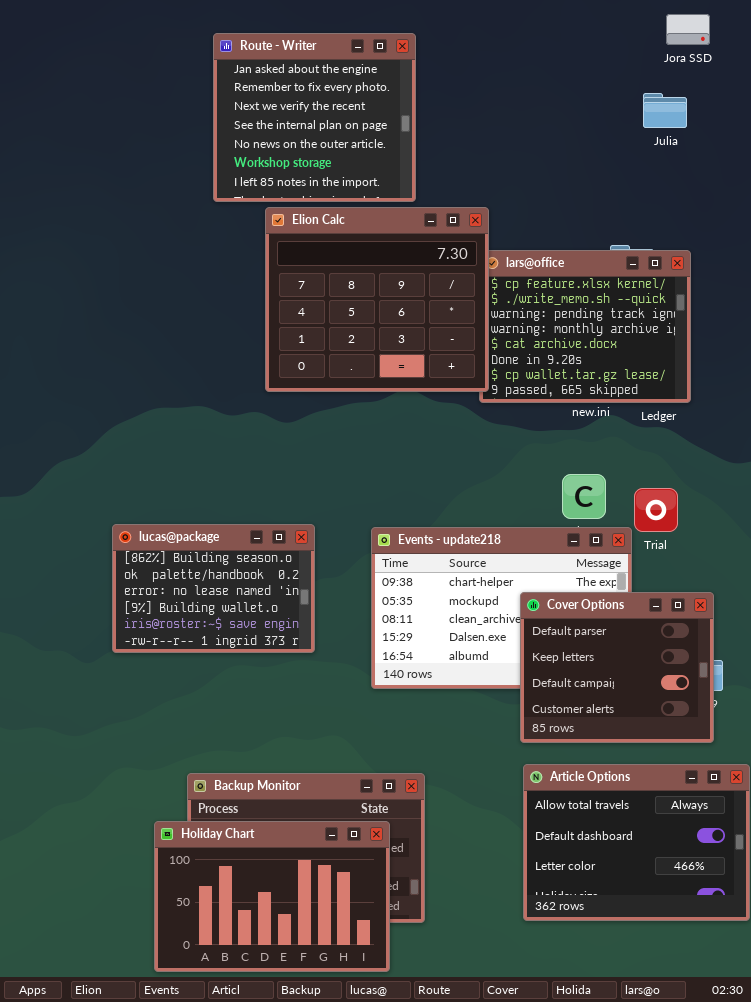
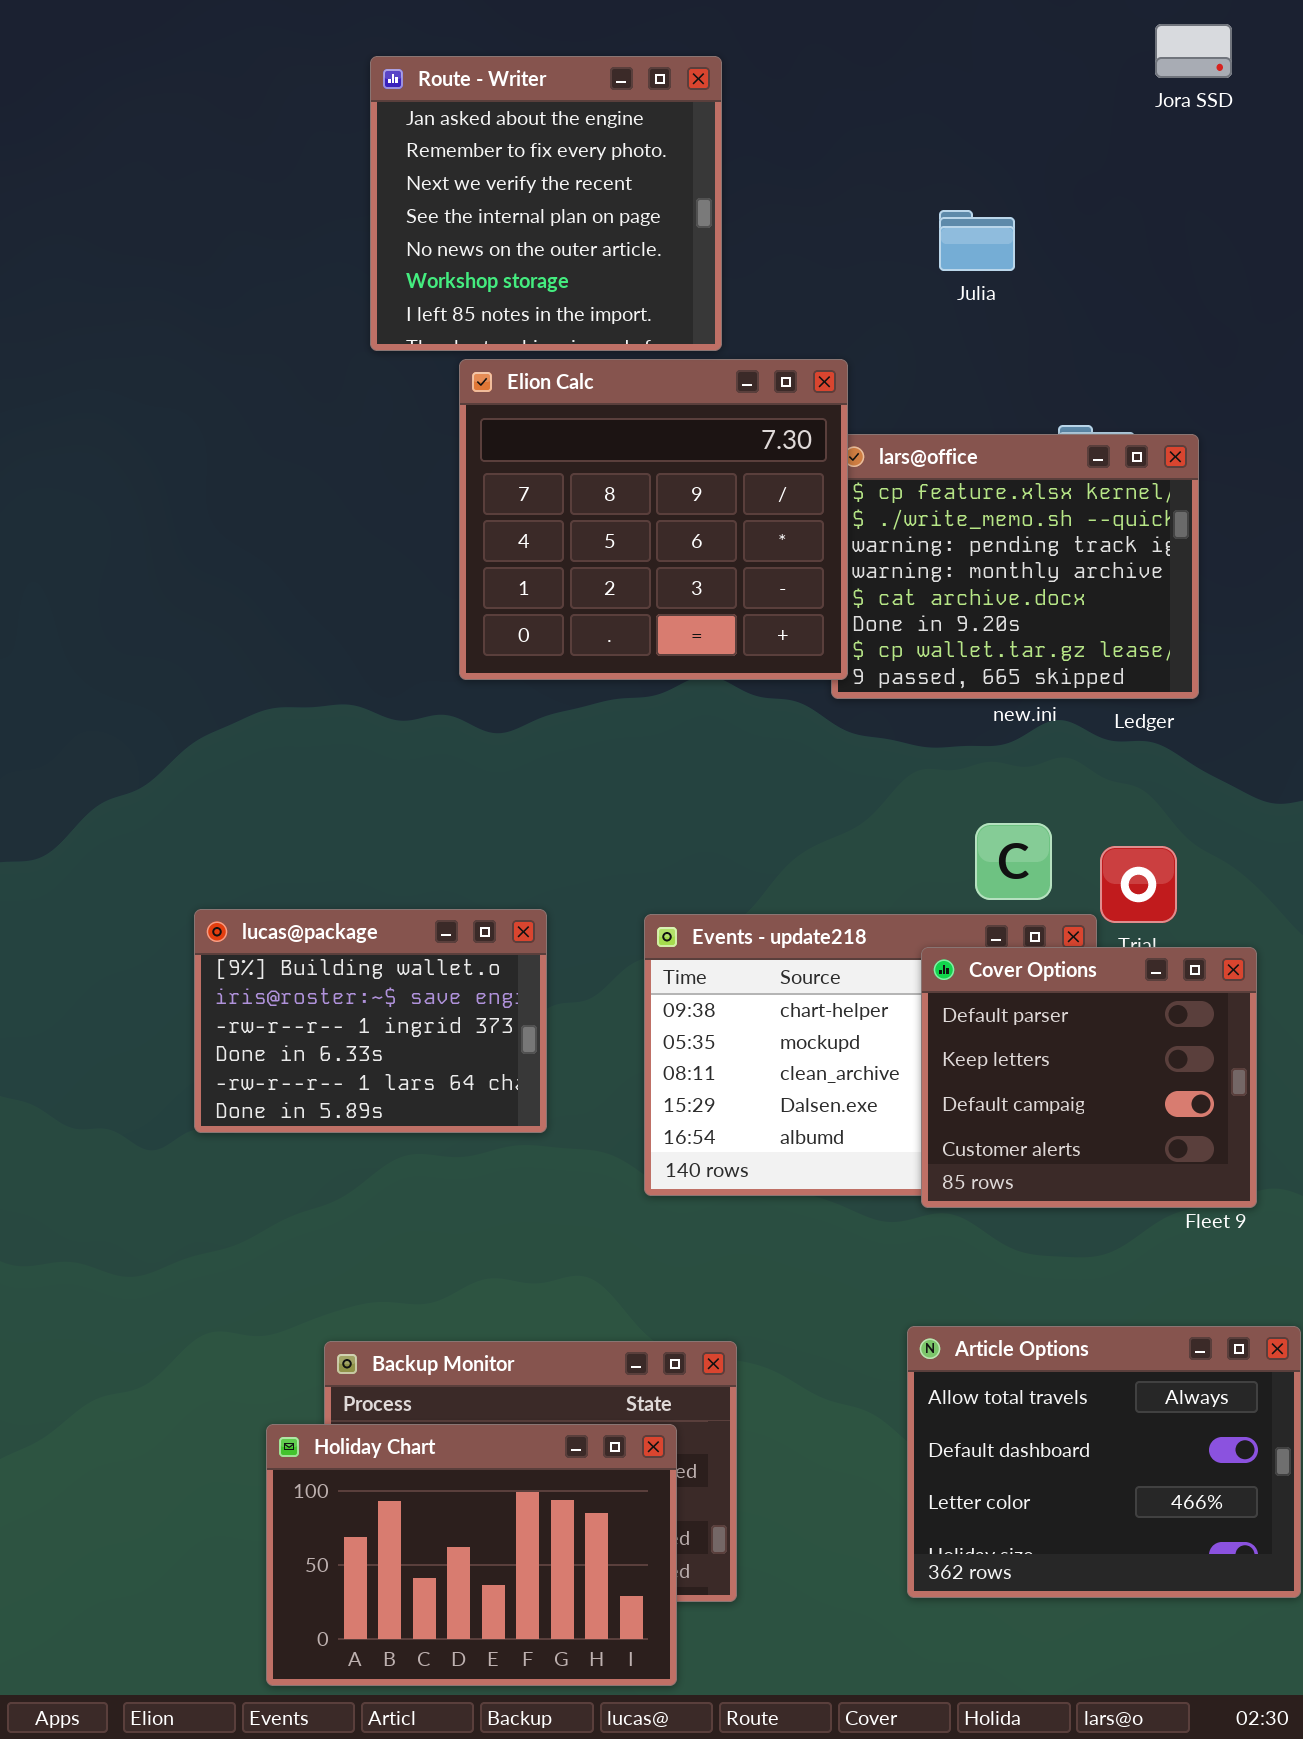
Julia: [643,93,687,128] -> [939,210,1015,271], moved
lucas@package: [112,524,315,653] -> [194,909,547,1133], scrolled down 3 rows
Cover Options: [520,592,714,743] -> [921,947,1257,1208], moved

